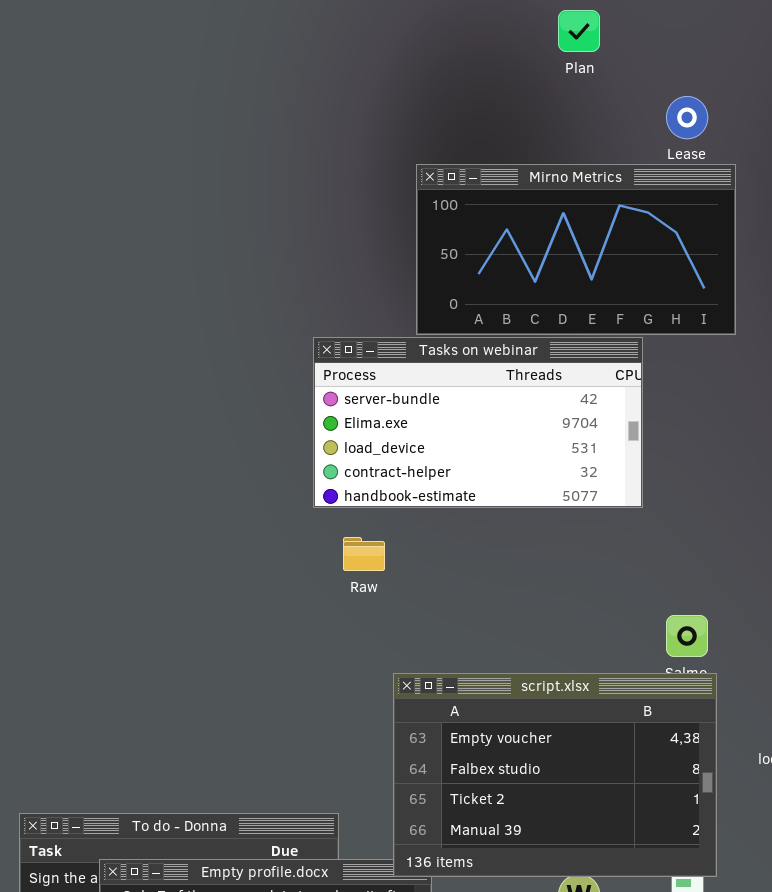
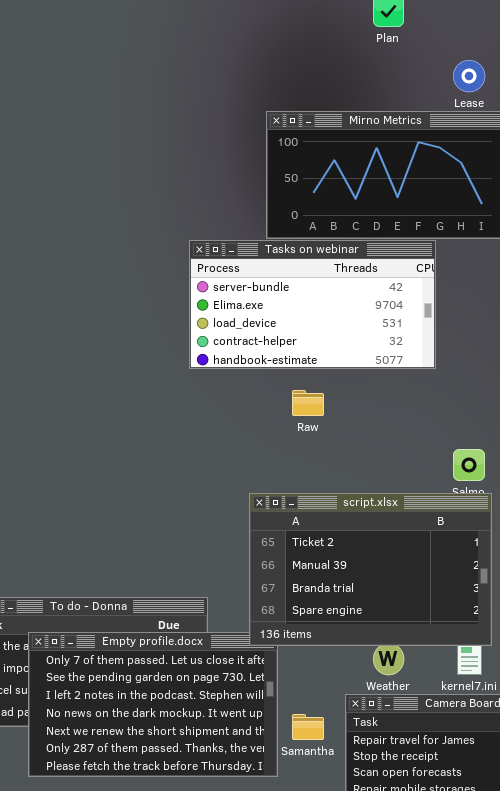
Raw: [343,537,385,571] -> [292,390,324,416], moved
script.xlsx: [393,673,717,877] -> [249,493,492,646], scrolled down 2 rows

